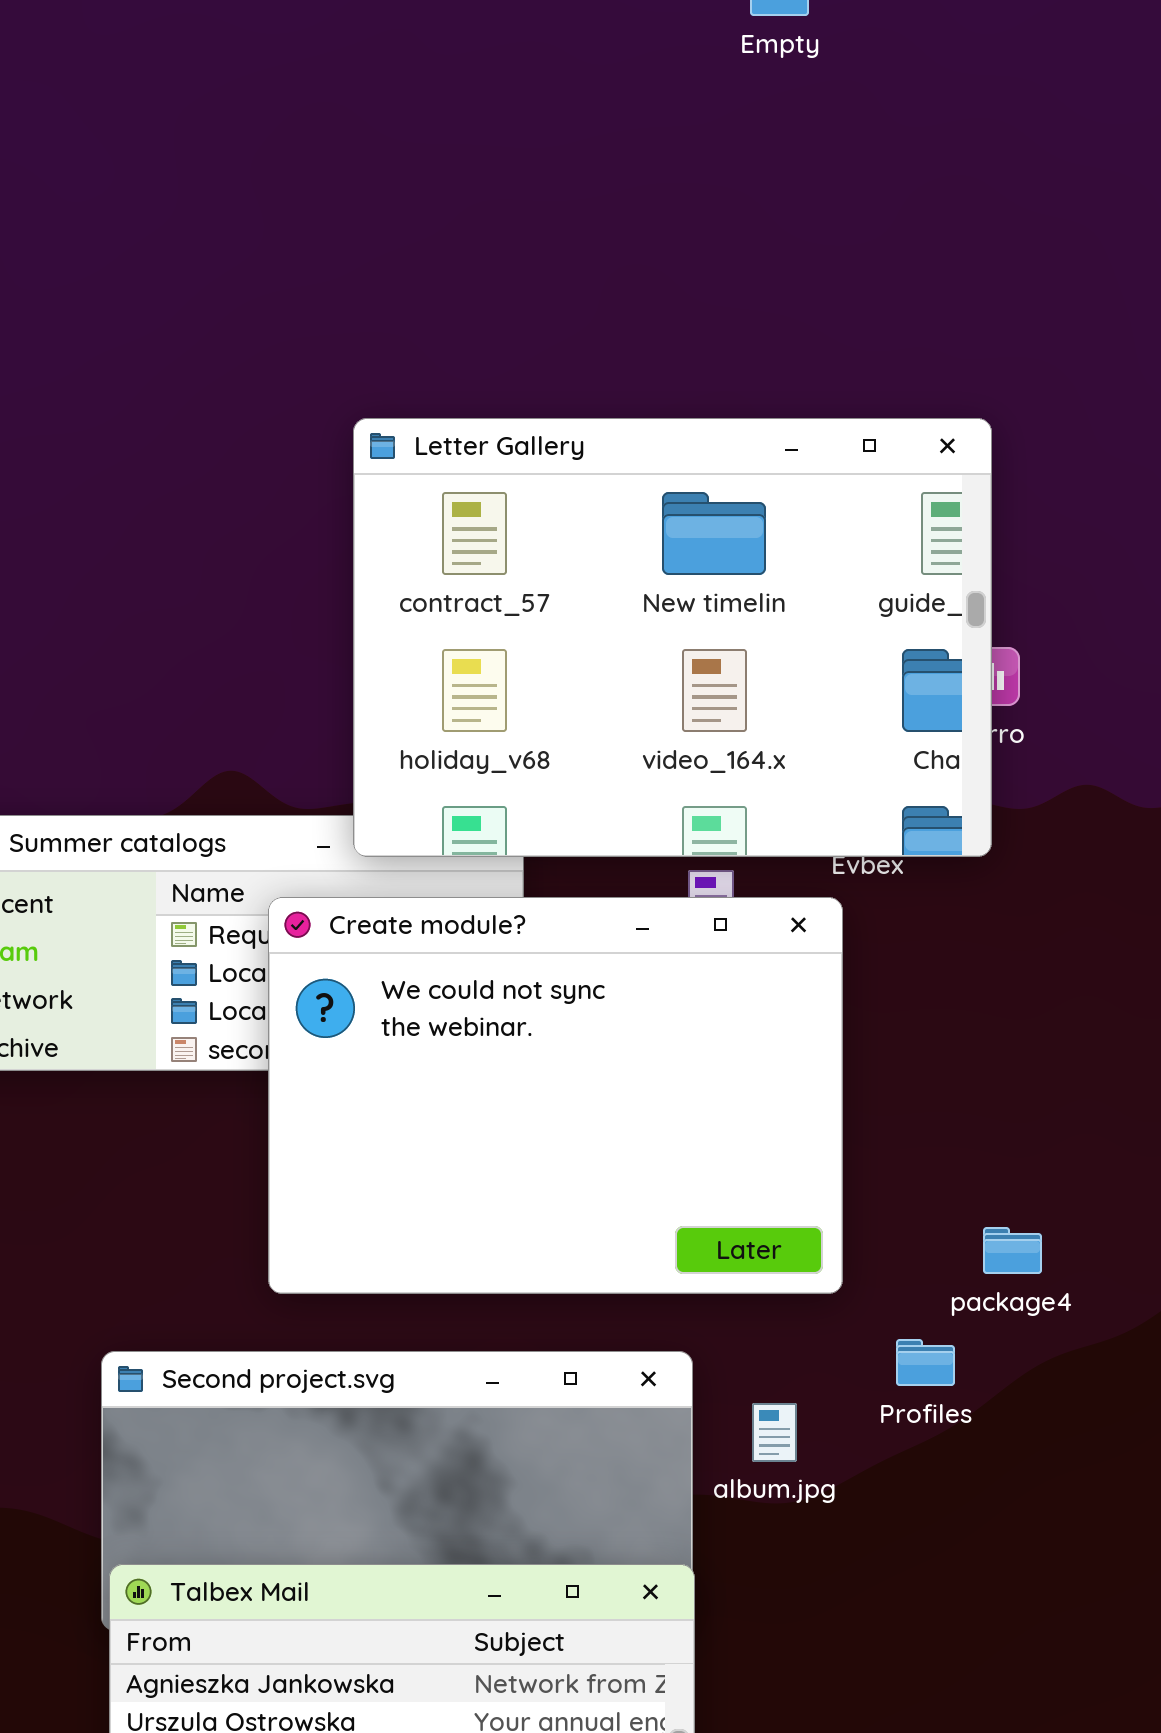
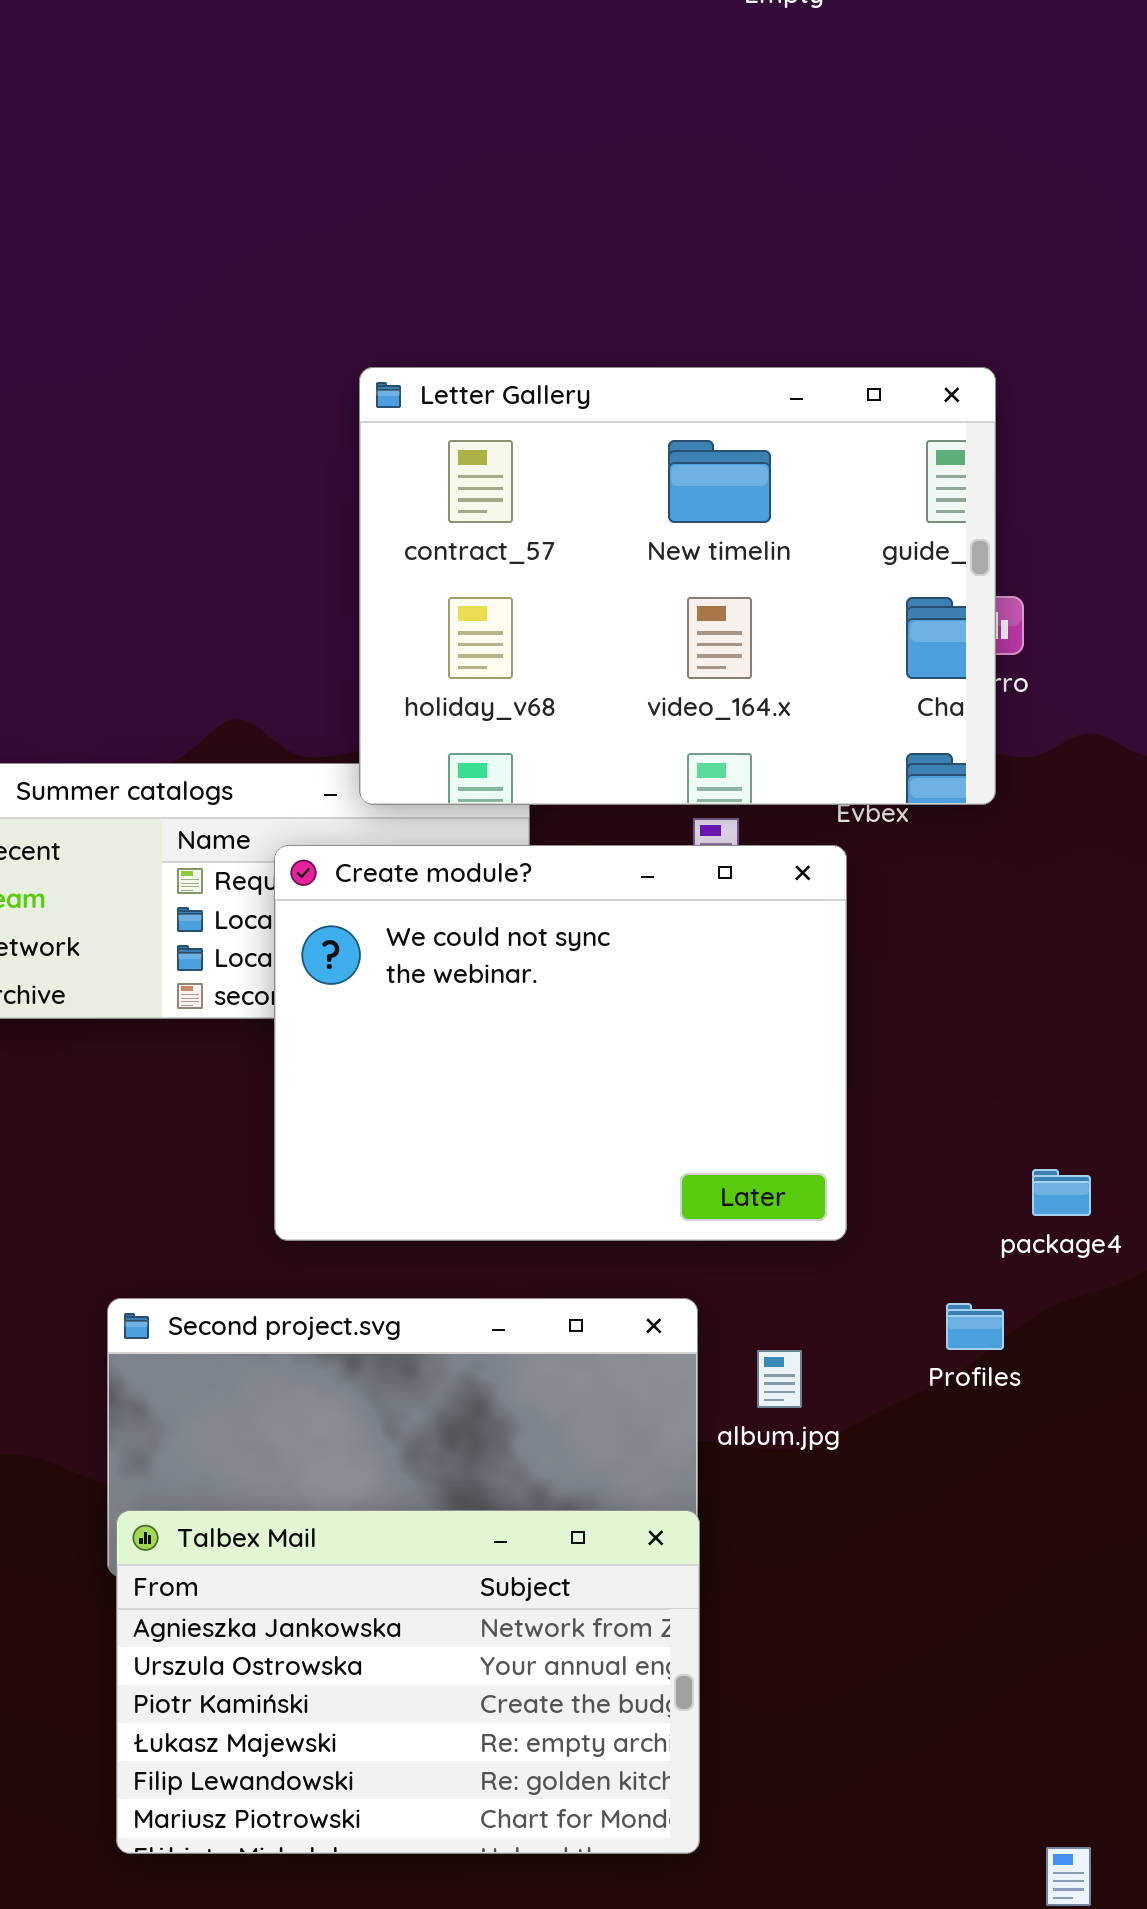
package4: [983,1227,1042,1274] -> [1032,1169,1091,1216], moved
Profiles: [896,1339,955,1386] -> [946,1303,1004,1350], moved

